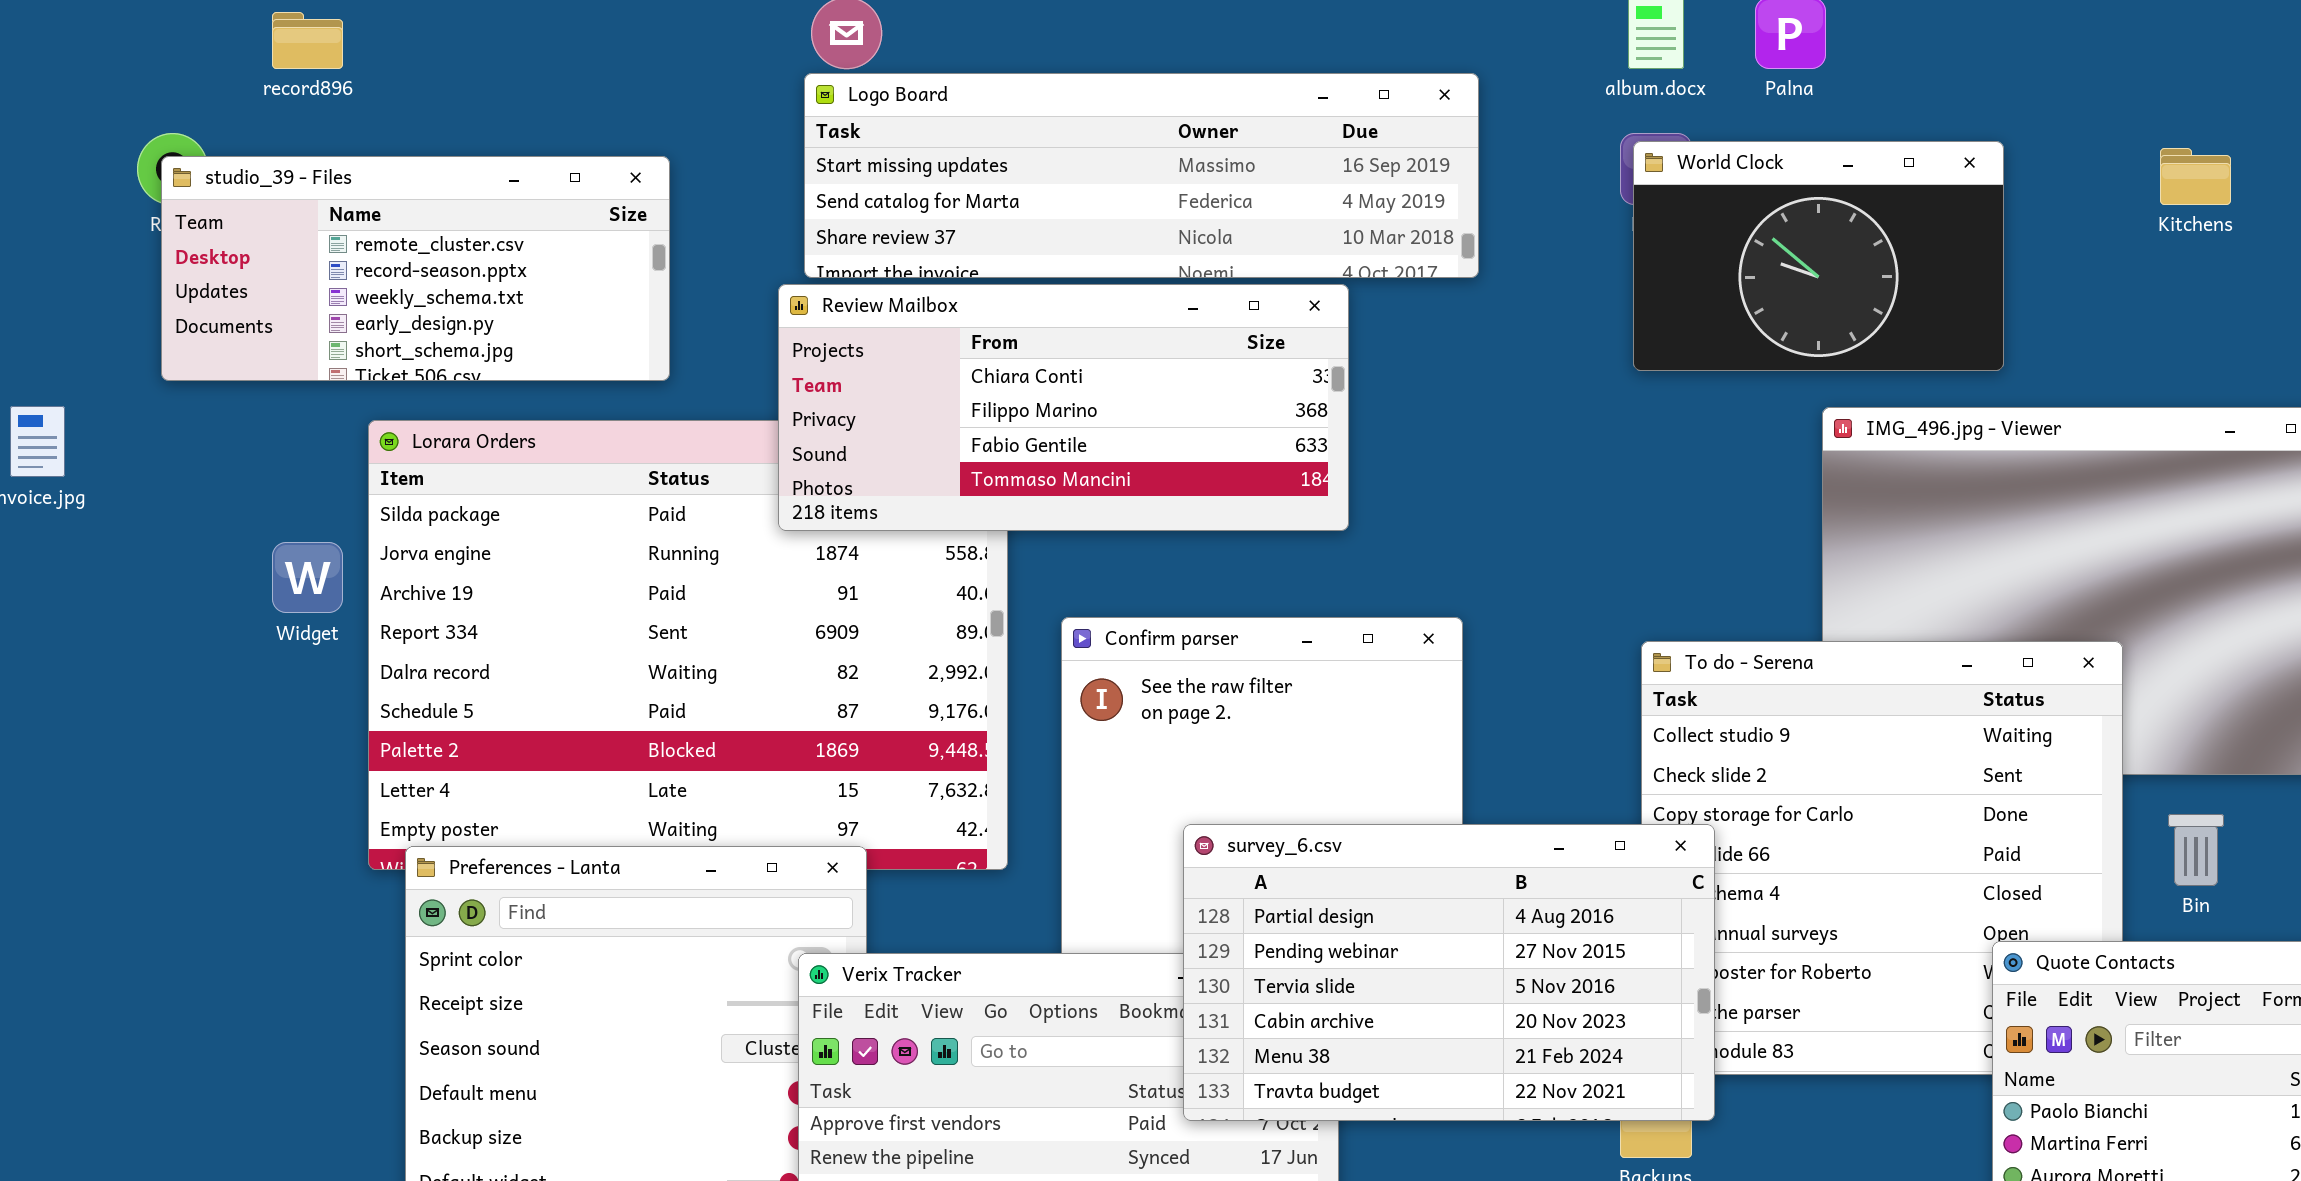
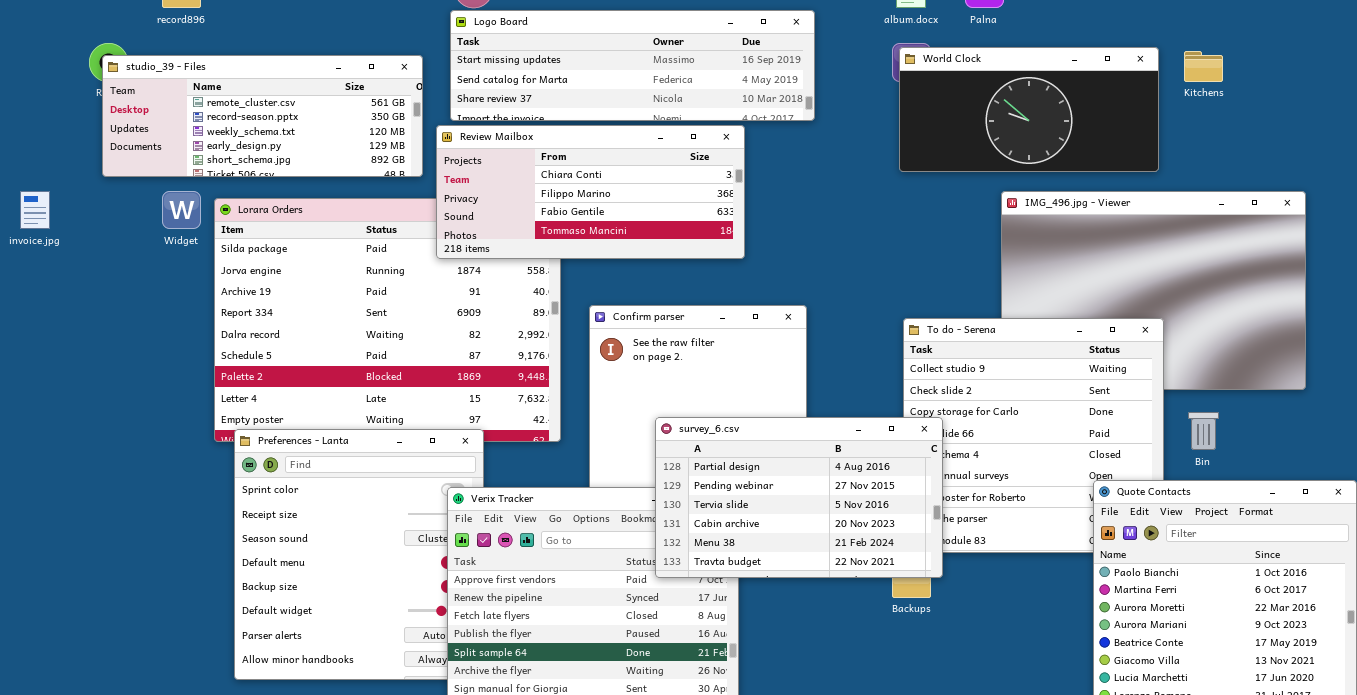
World Clock: [1633,141,2004,371] -> [899,47,1159,172], resized
studio_39 - Files: [161,156,670,381] -> [102,55,423,177], resized
Widget: [272,542,343,613] -> [162,191,201,229], moved

